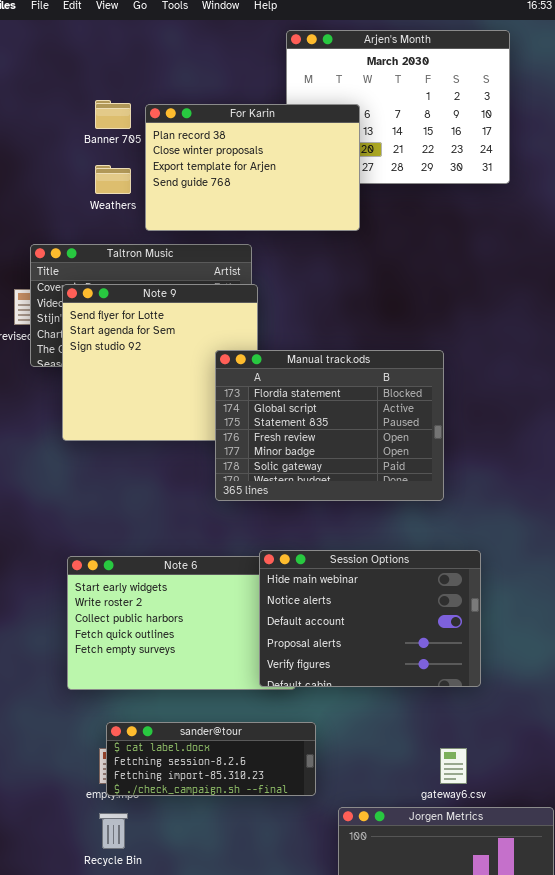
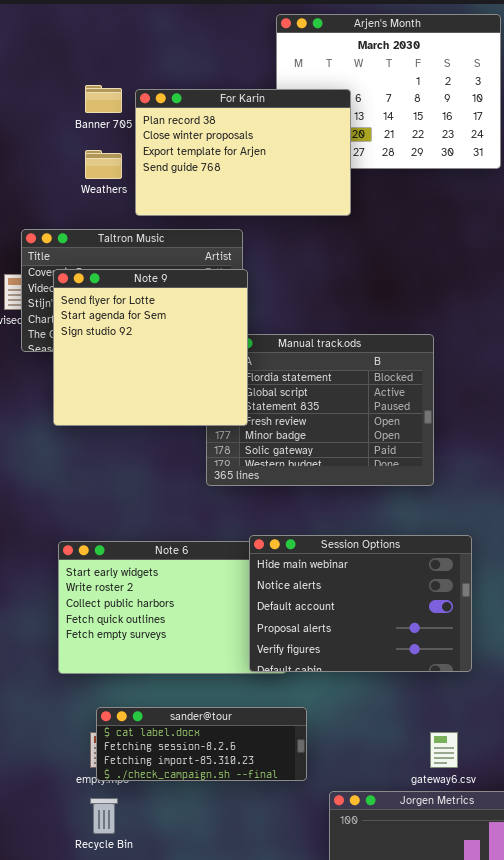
Note 9: [62,284,258,441] -> [53,269,248,426], raised

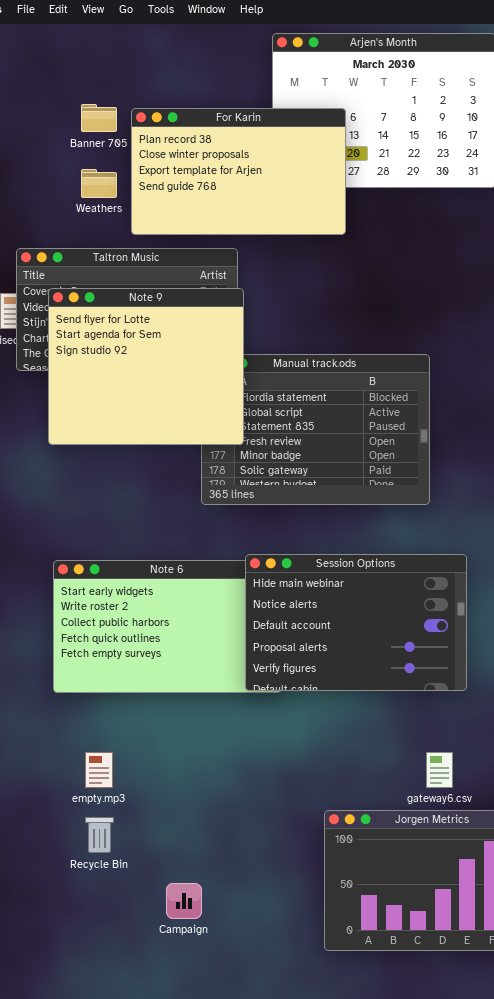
sander@tour: [96,707,307,781] -> none, closed

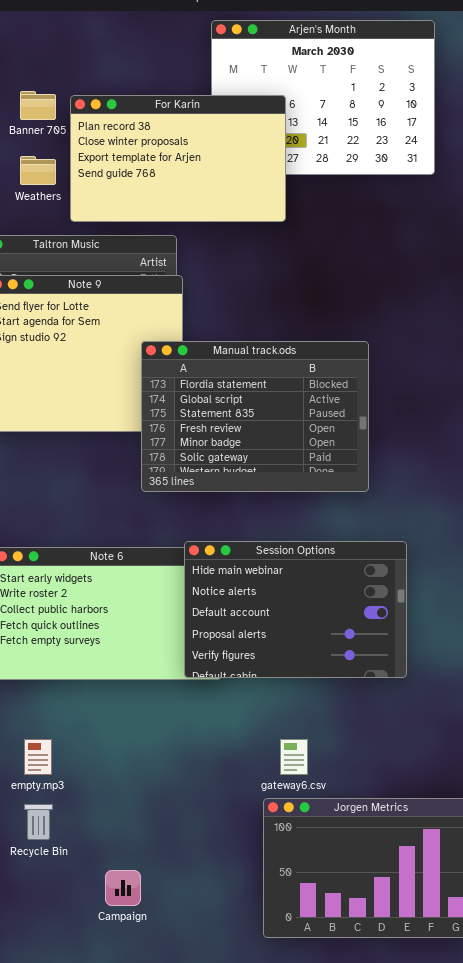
Manual track.ods: [201,354,430,505] -> [141,341,369,492], raised
gateway6.csv: [426,752,453,788] -> [280,739,308,775], moved

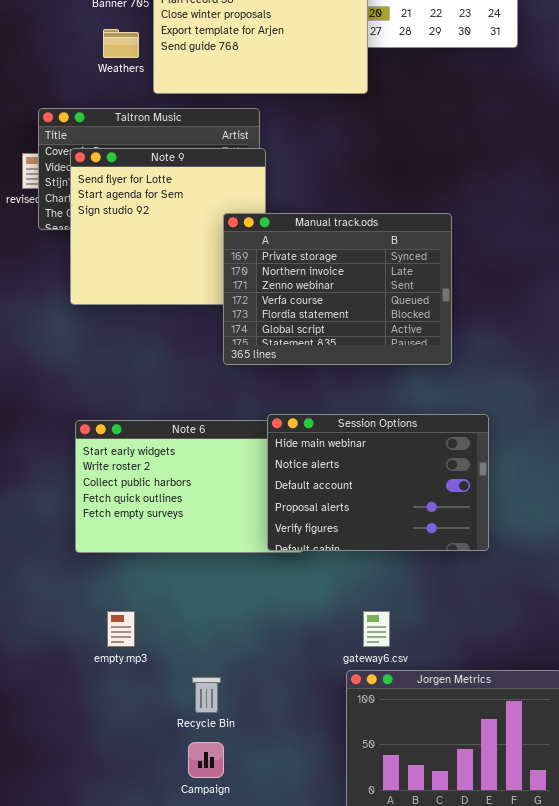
Manual track.ods: [141,341,369,492] -> [223,213,452,365], scrolled up 4 rows
Recycle Bin: [24,804,53,840] -> [192,677,221,713], moved

